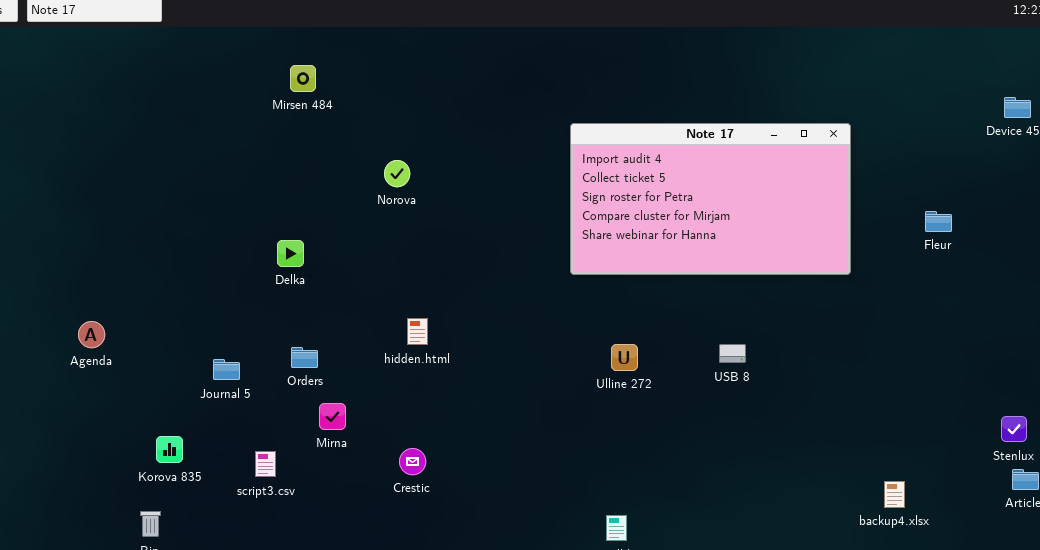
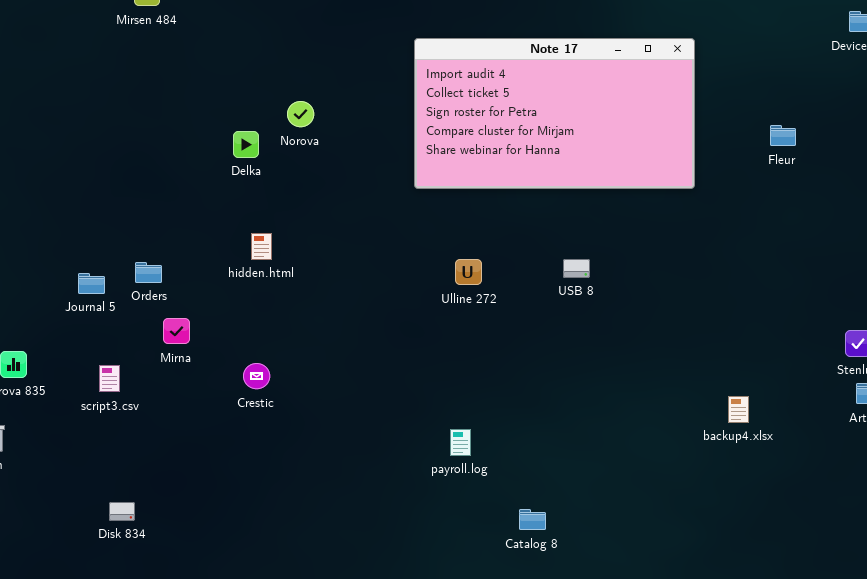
Norova: [384,160,410,187] -> [287,101,314,127], moved
Delka: [277,240,304,267] -> [233,131,259,158], moved
Journal 5: [213,359,240,380] -> [78,273,105,294], moved

